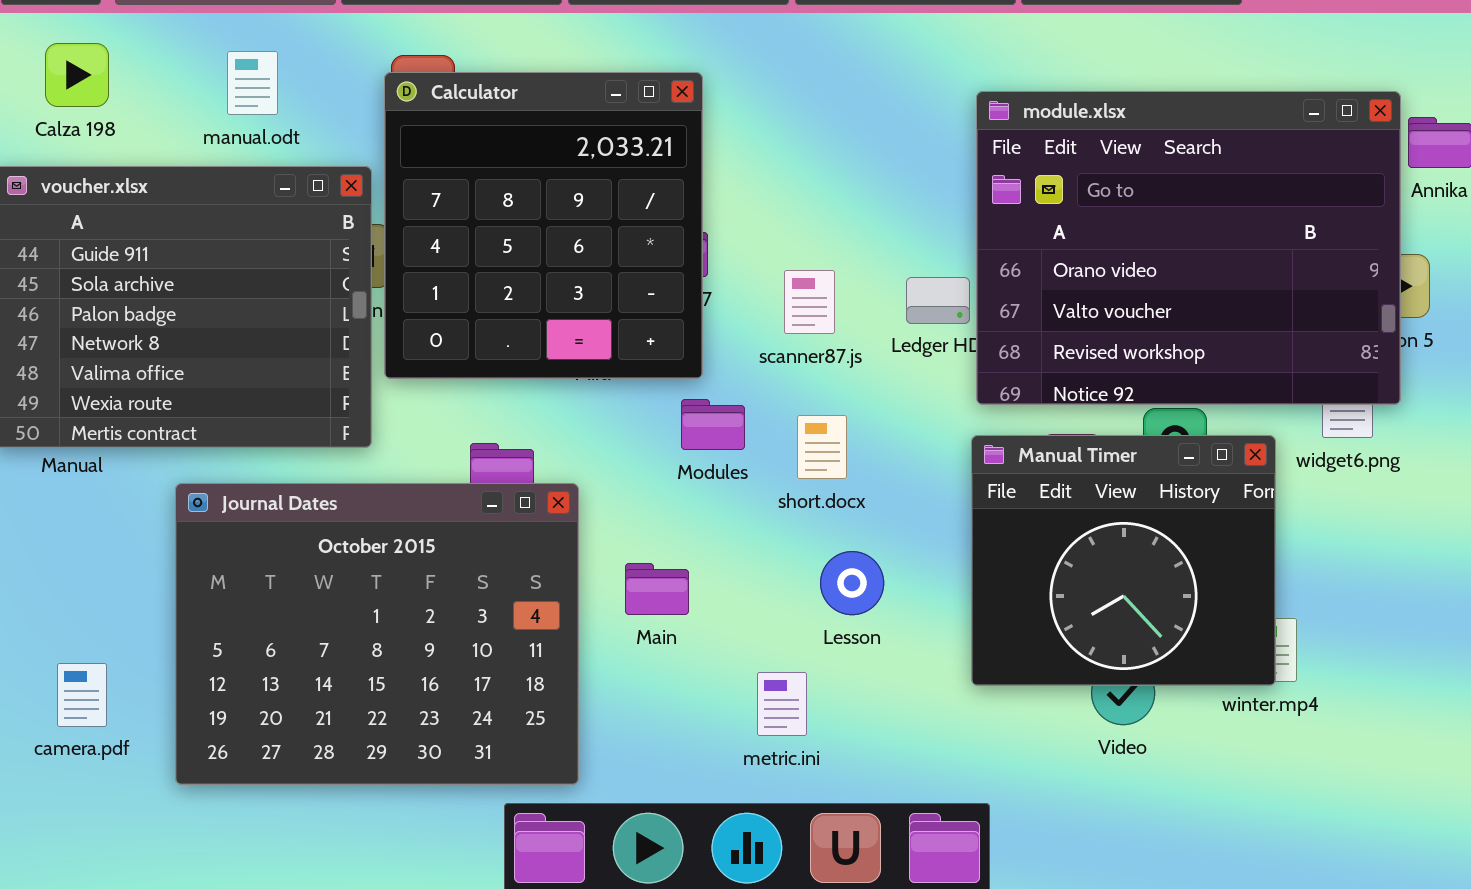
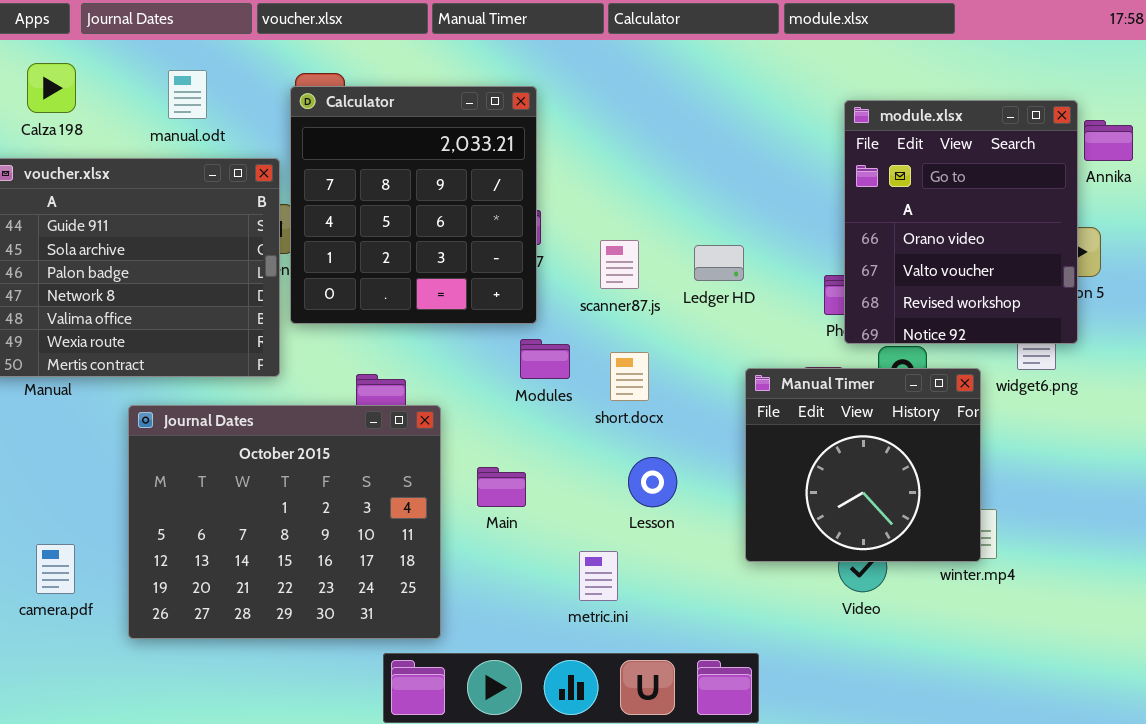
module.xlsx: [976,91,1401,405] -> [844,100,1078,344], resized

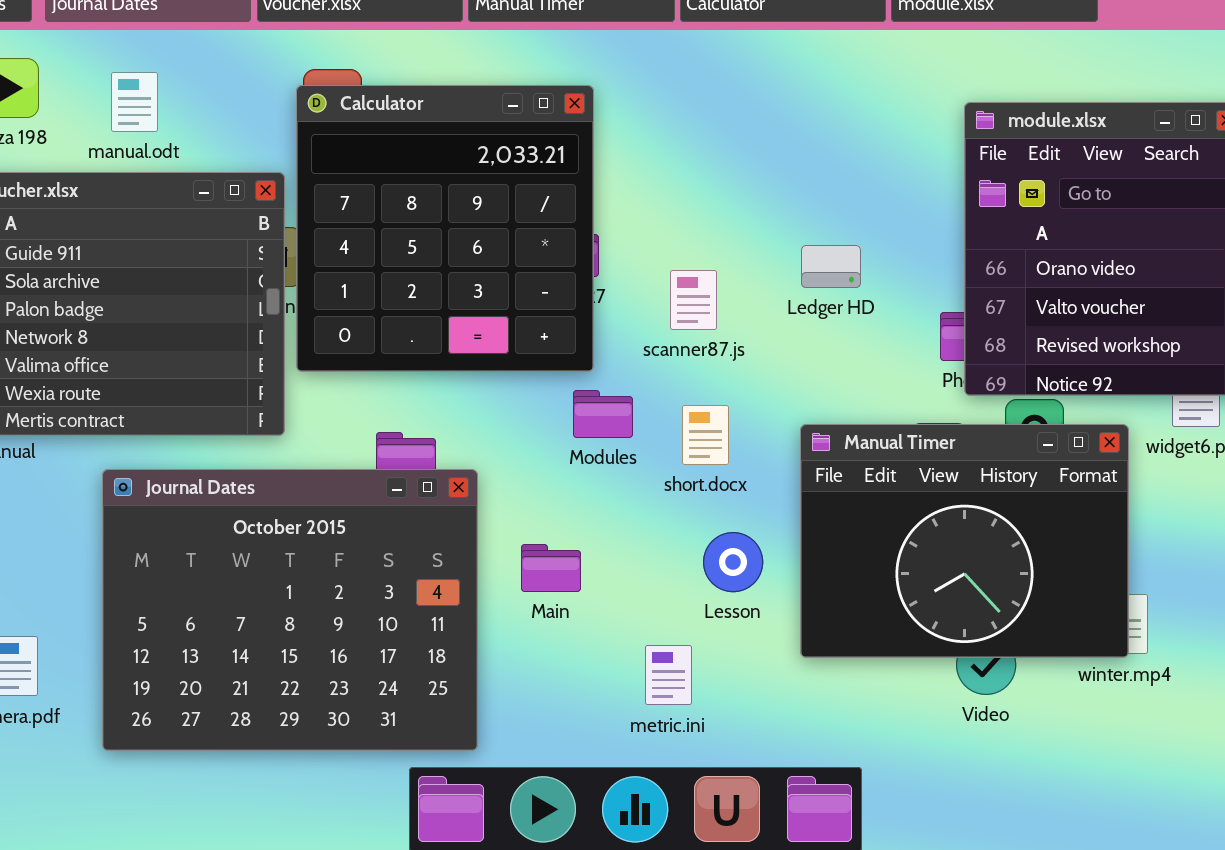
manual.odt: [168,70,207,119] -> [111,72,158,132], moved
Ledger HD: [694,245,744,281] -> [801,245,861,288], moved
Manual Timer: [745,368,981,562] -> [800,424,1129,658], resized

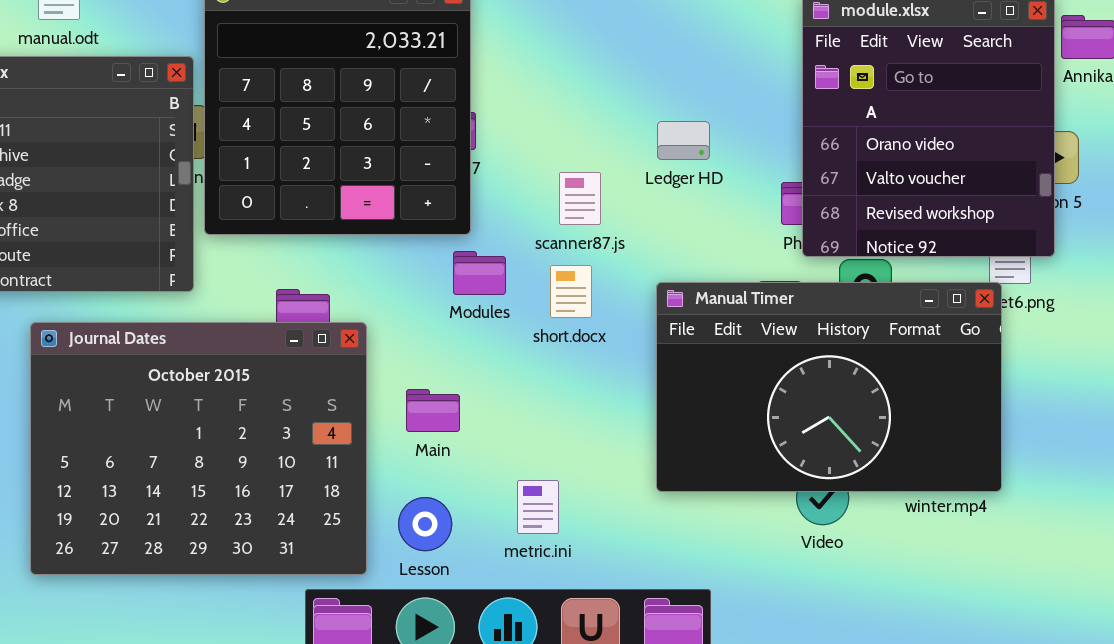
scanner87.js: [670,270,717,330] -> [559,172,601,225], moved
Manual Timer: [800,424,1129,658] -> [656,282,1002,492], resized
Lesson: [703,532,763,592] -> [398,497,452,551], moved

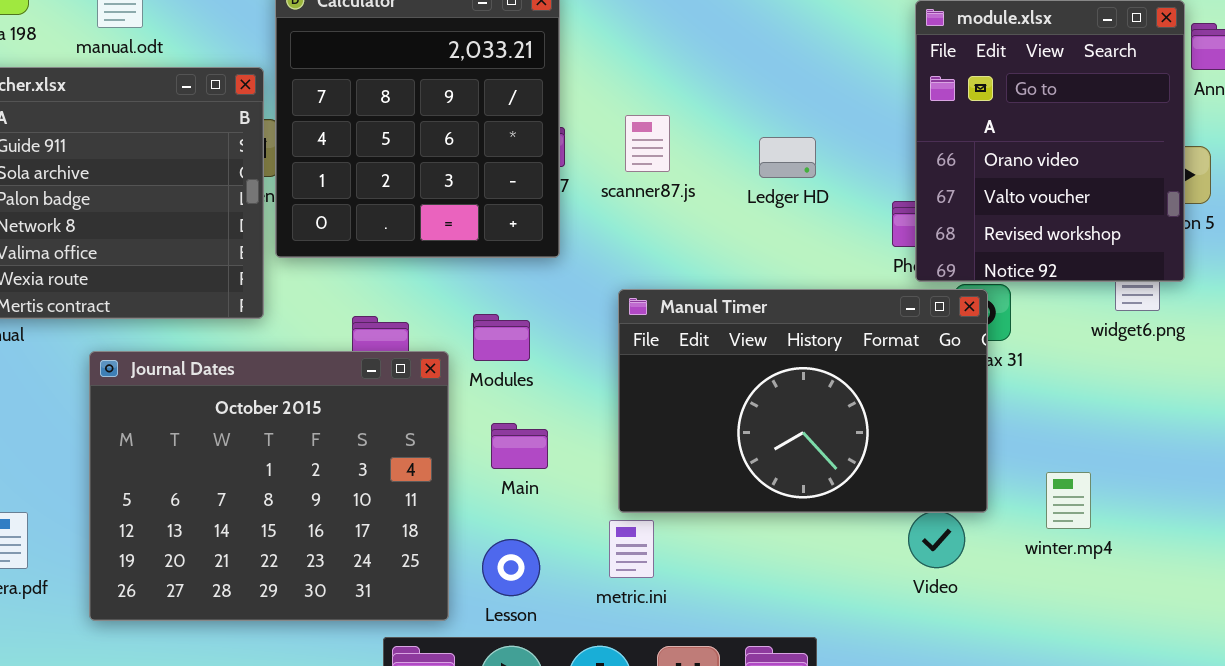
scanner87.js: [559,172,601,225] -> [625,115,670,172], moved
Modules: [453,251,506,295] -> [473,314,530,361], moved
Manual Timer: [656,282,1002,492] -> [618,289,988,513], moved

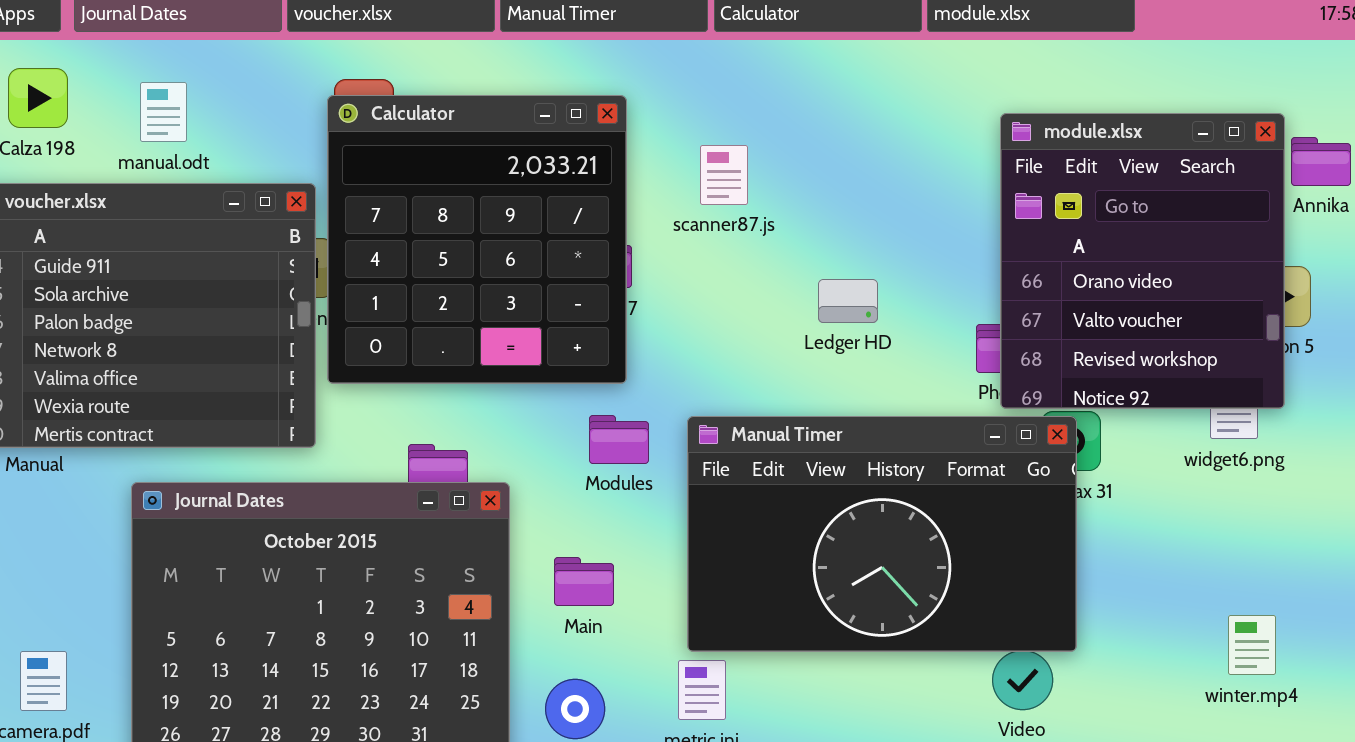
scanner87.js: [625,115,670,172] -> [700,145,748,205], moved
Ledger HD: [759,137,816,178] -> [818,279,878,323], moved
Modules: [473,314,530,361] -> [589,415,649,464], moved
winter.mp4: [1046,472,1091,529] -> [1228,615,1276,675], moved

